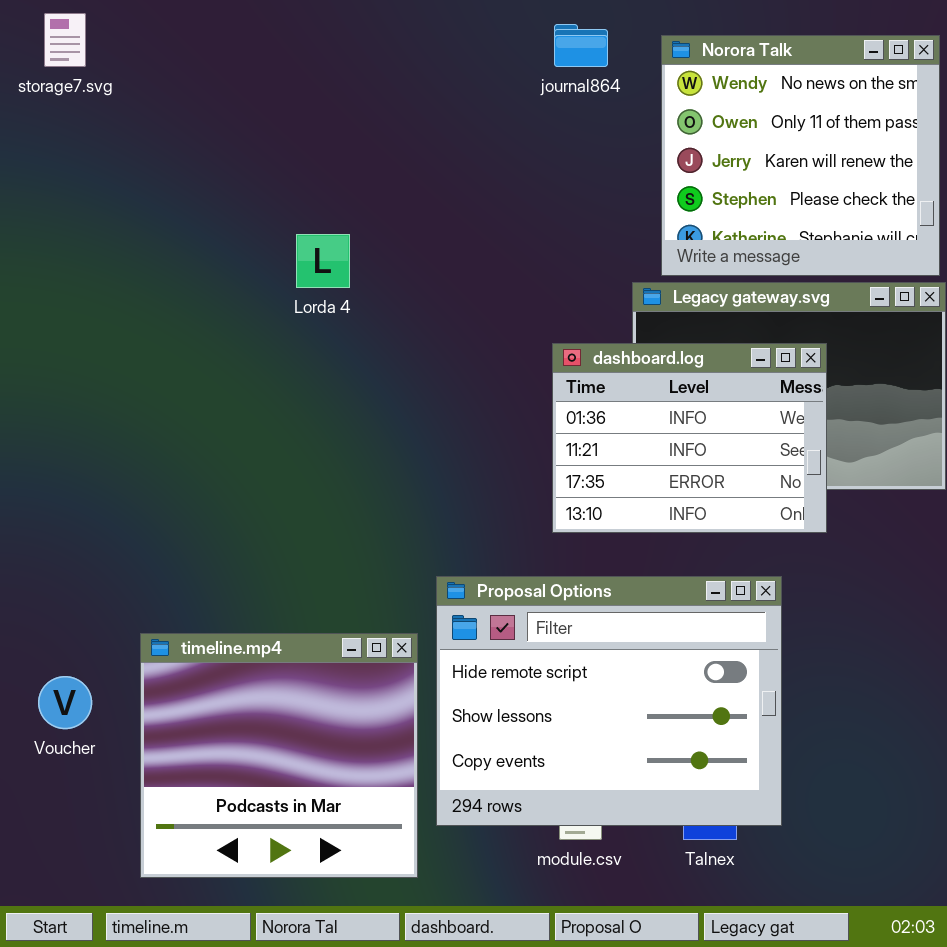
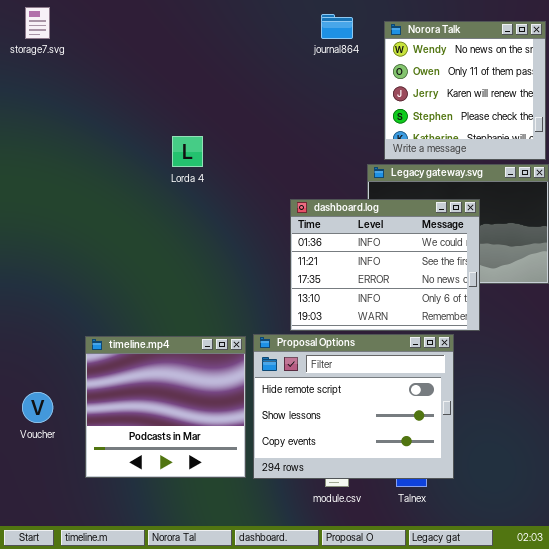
dashboard.log: [552,343,827,533] -> [290,199,480,331], resized
timeline.mp4: [140,633,418,878] -> [85,336,246,478], moved

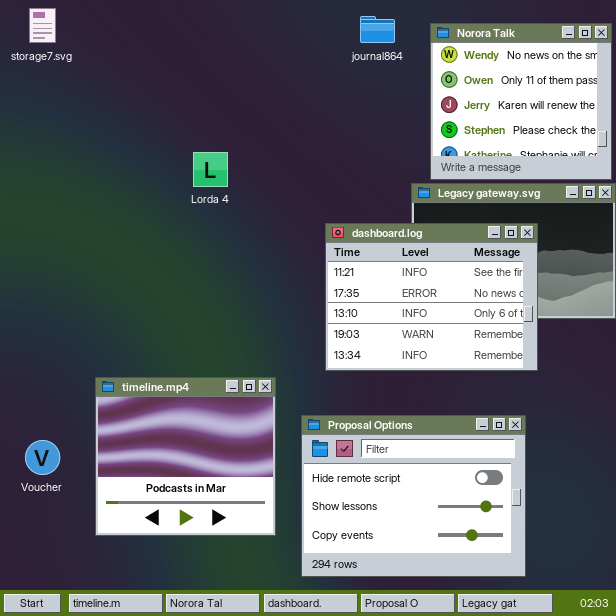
dashboard.log: [290,199,480,331] -> [325,223,538,371], scrolled down 1 row
Proposal Options: [253,334,454,479] -> [301,415,526,577], moved

